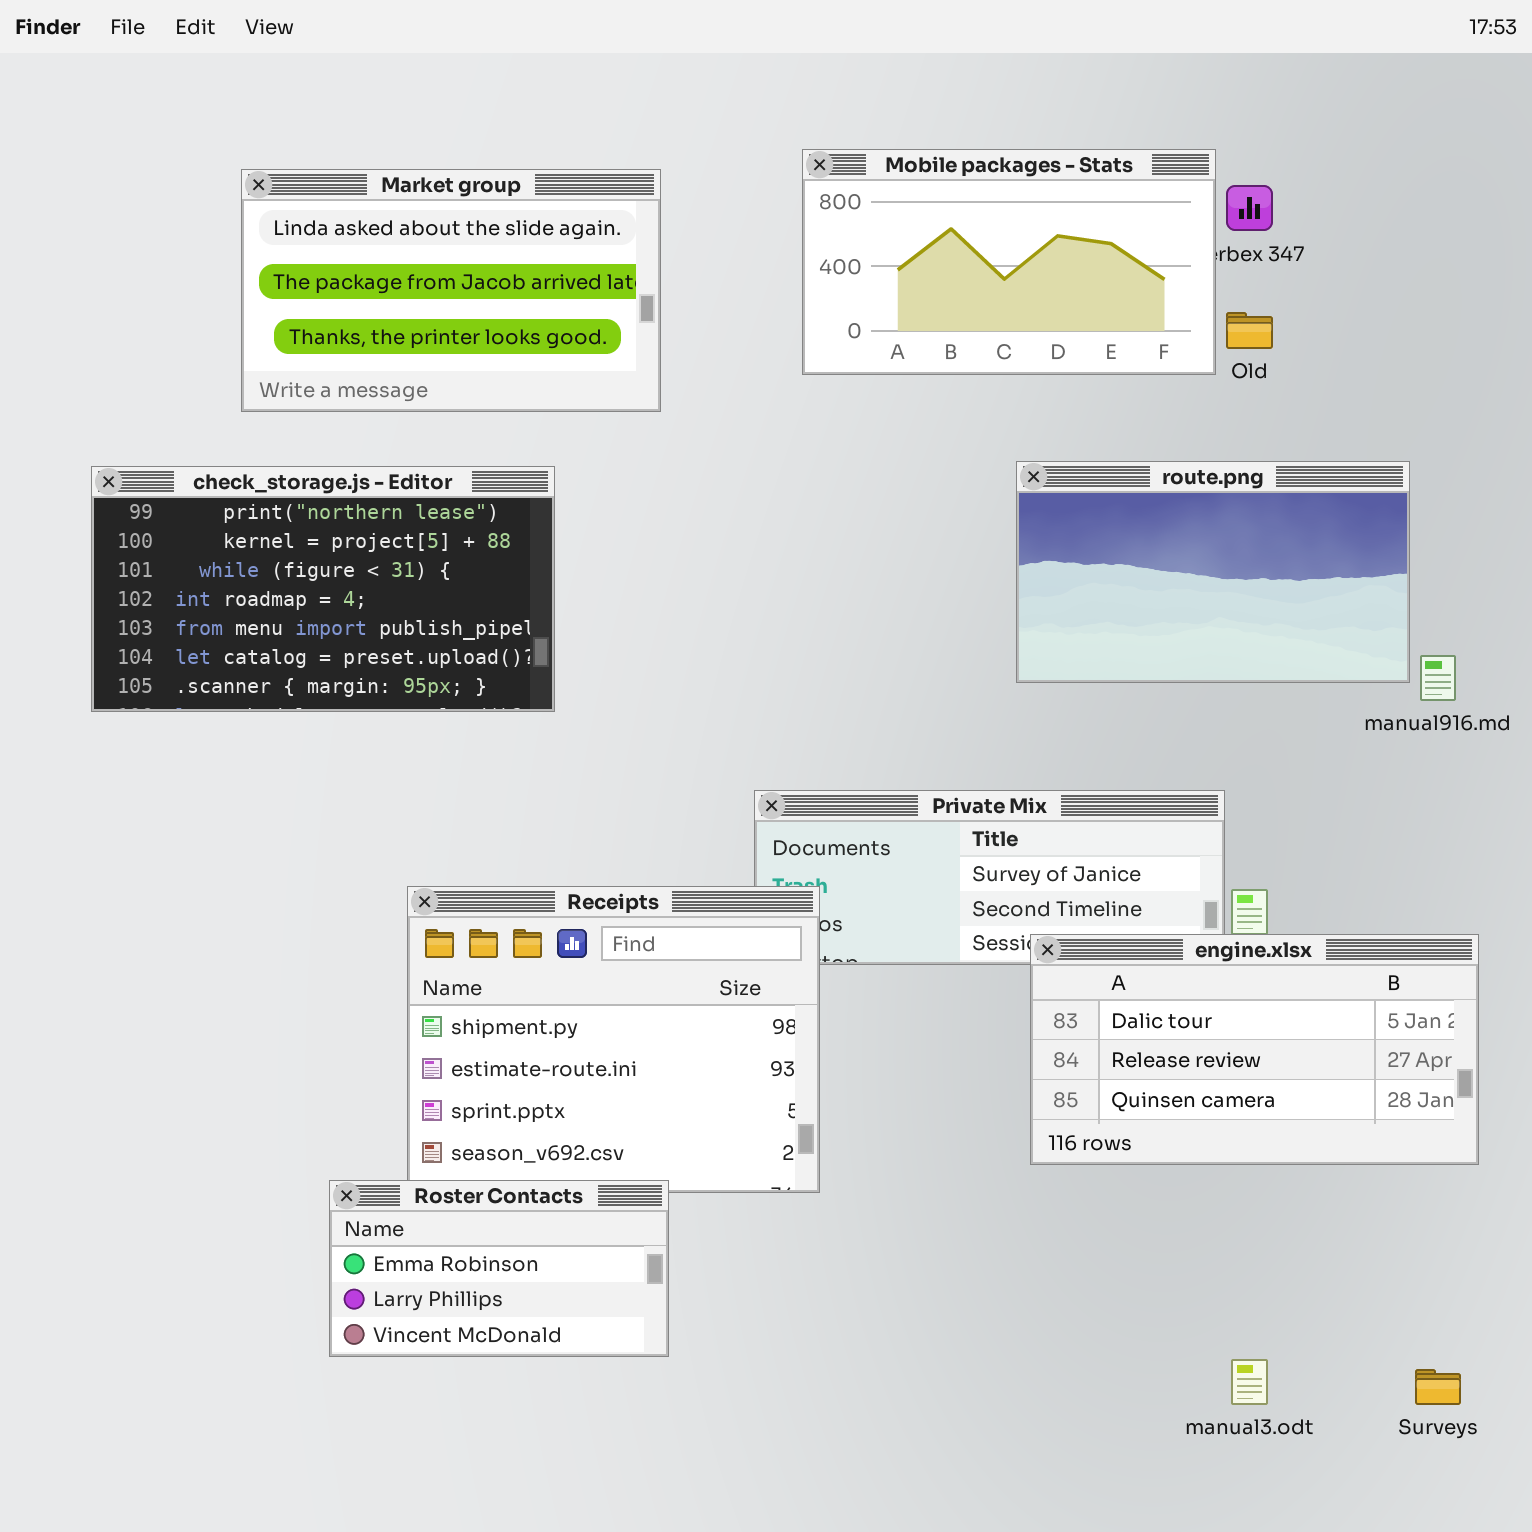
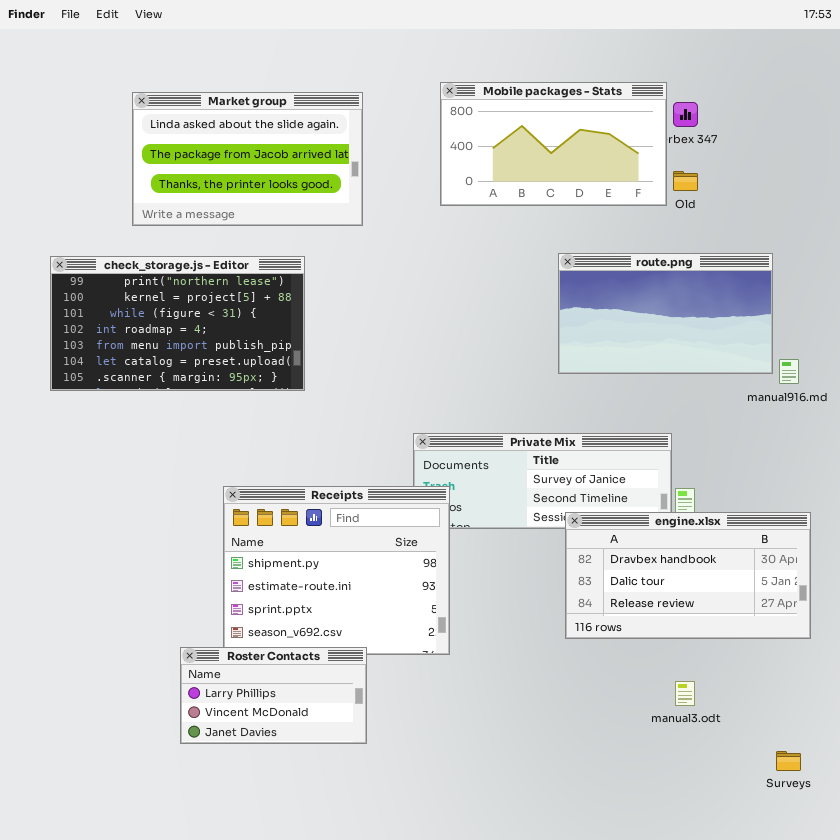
engine.xlsx: [1030,934,1479,1165] -> [565,512,811,639], scrolled up 1 row
Roster Contacts: [329,1180,669,1357] -> [180,647,367,744], scrolled down 1 row
manual3.odt: [1231,1359,1268,1405] -> [675,681,695,706], moved

